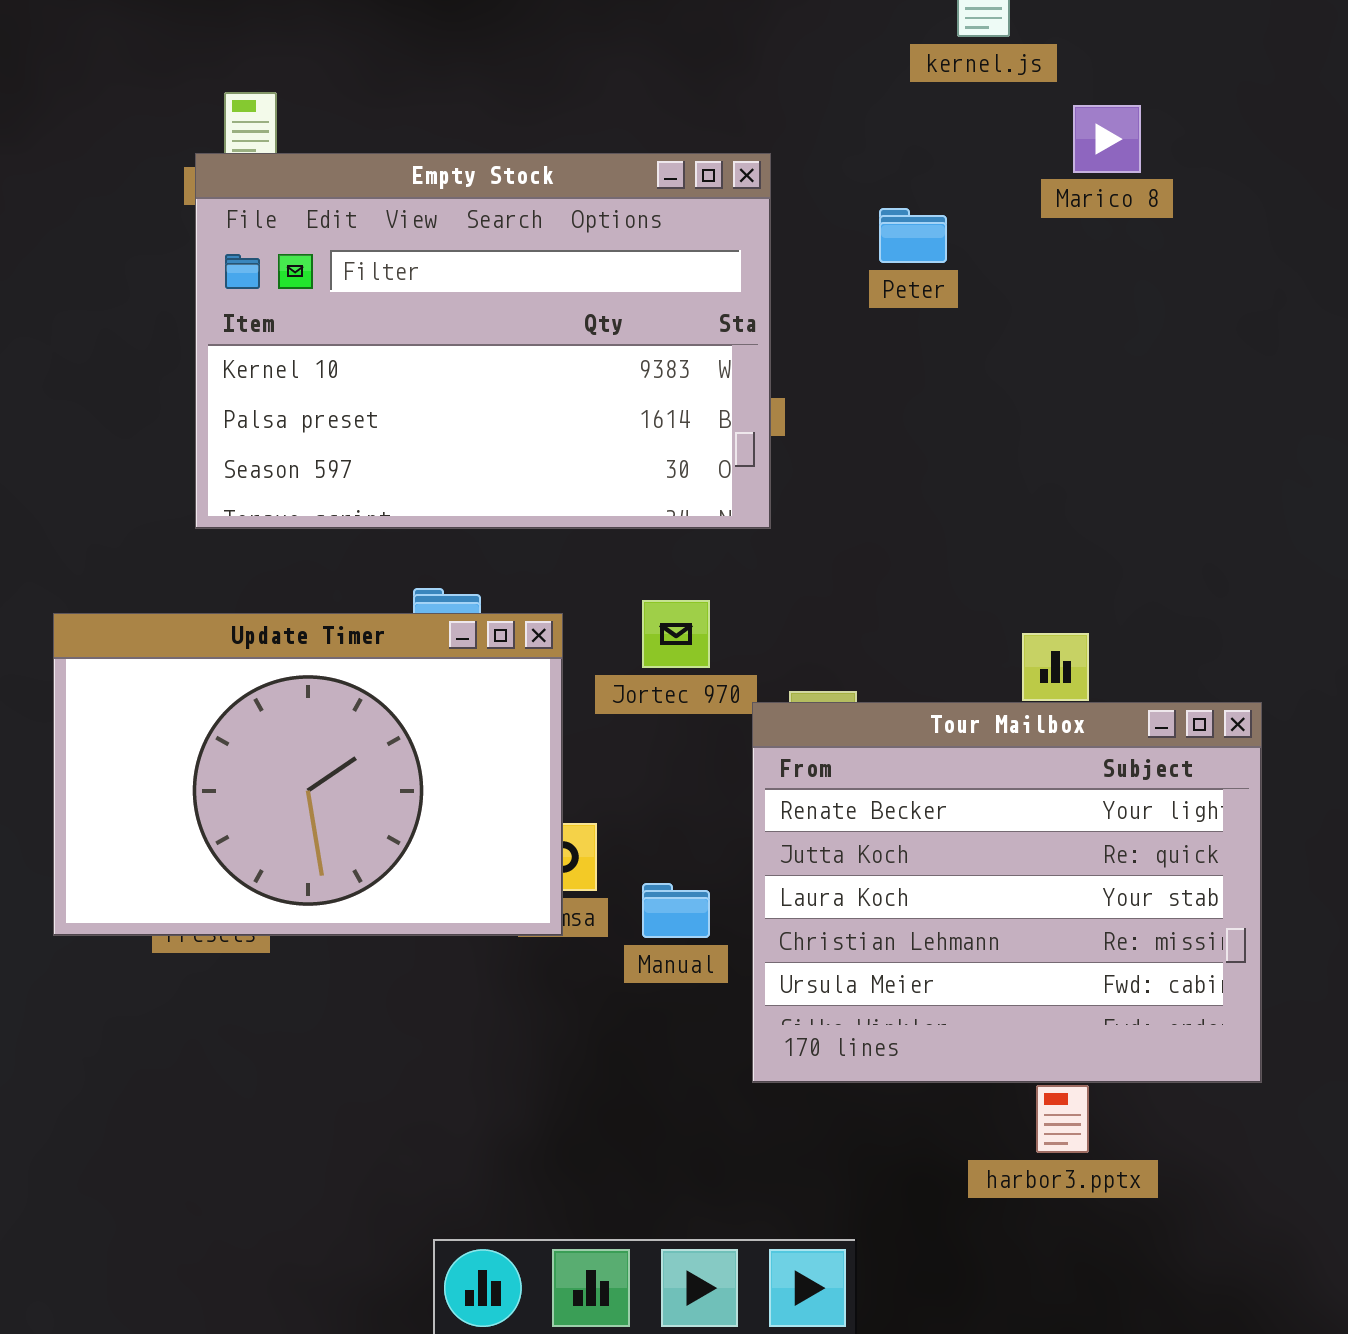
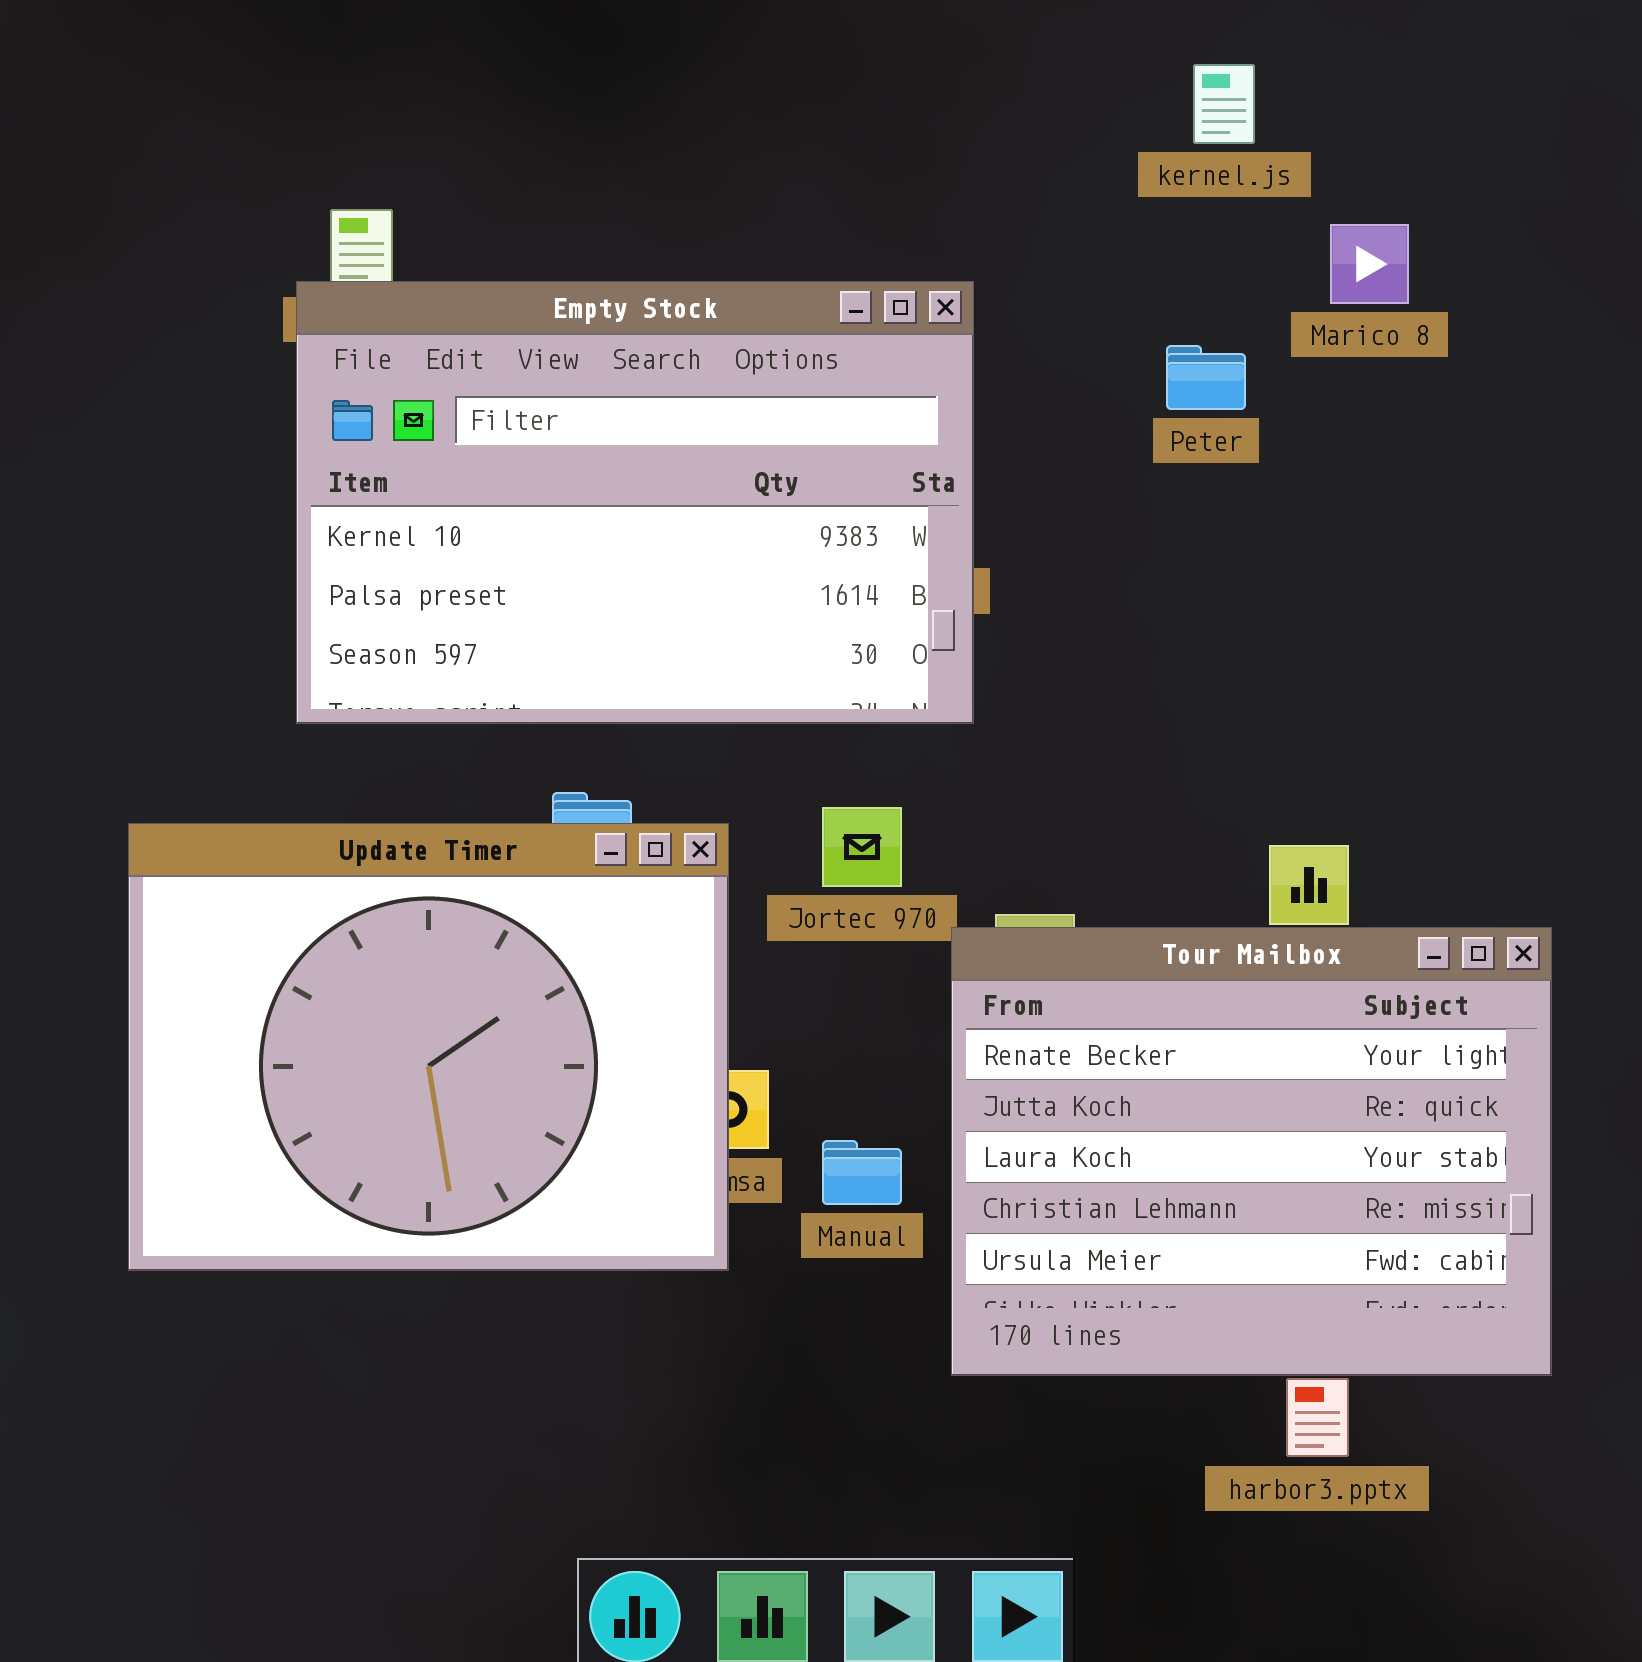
Peter: [879,208,947,263] -> [1166,345,1246,410], moved
Update Timer: [53,613,563,936] -> [128,823,729,1271], resized

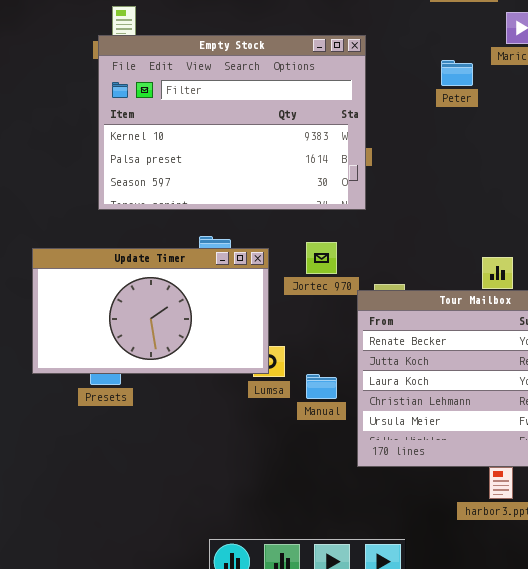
Update Timer: [128,823,729,1271] -> [32,248,269,374], resized

